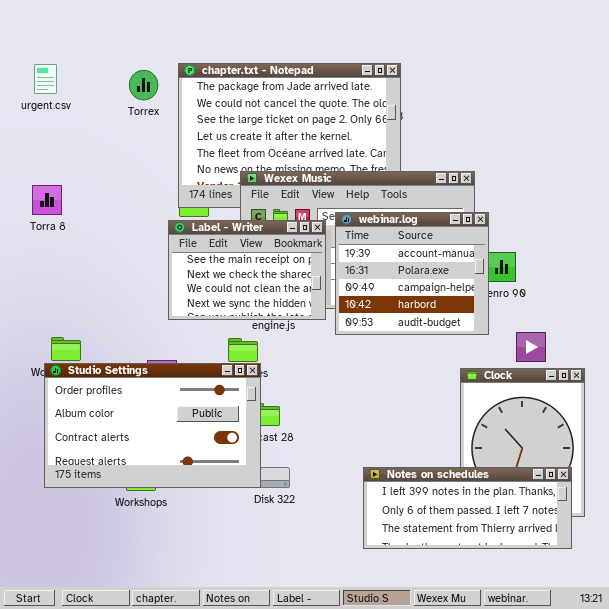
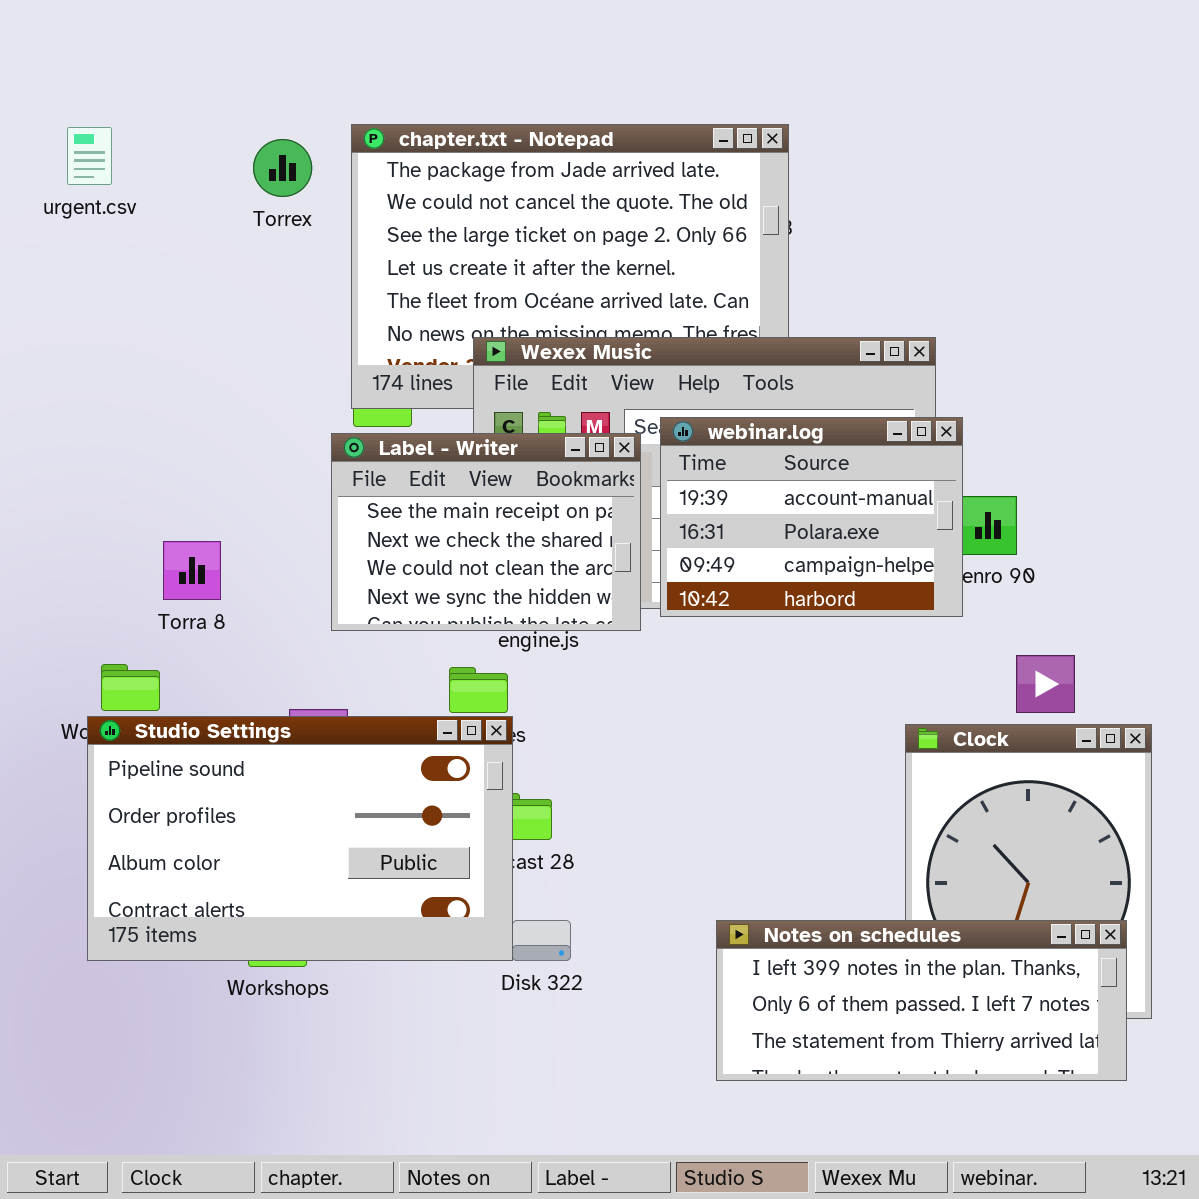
Torra 8: [32,185,62,215] -> [163,541,221,600], moved
webinar.log: [335,212,489,335] -> [660,417,963,617], resized
Studio Settings: [44,363,261,488] -> [87,716,513,961], scrolled up 1 row

